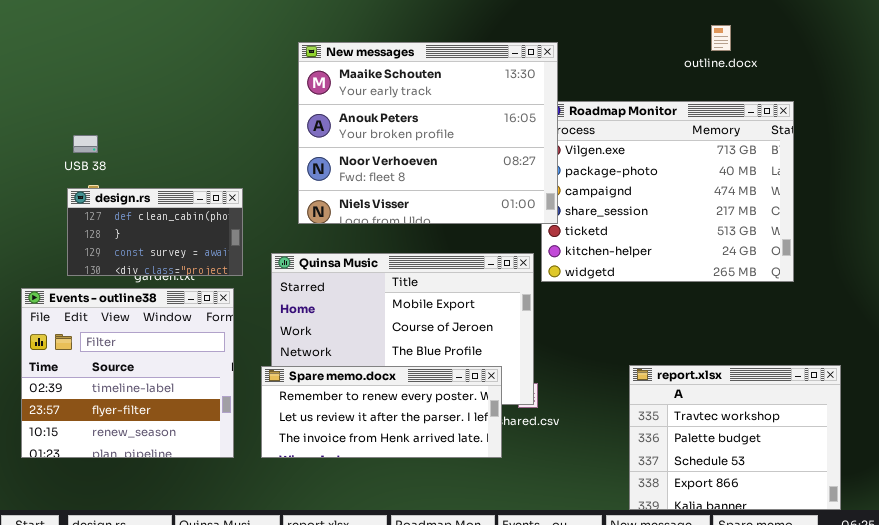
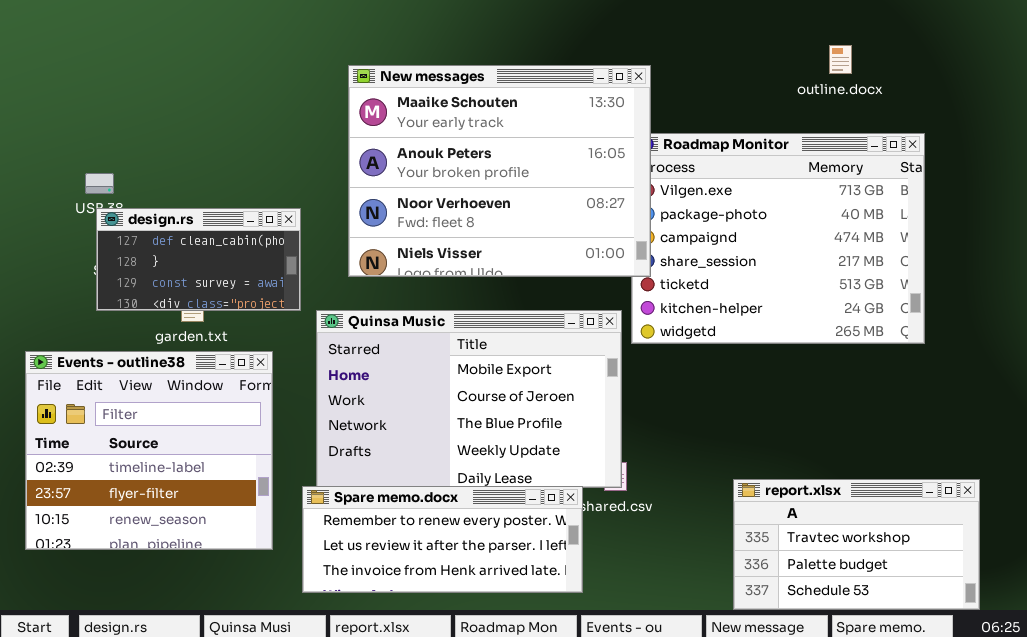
design.rs: [67,188,243,276] -> [96,208,301,311], moved
report.xlsx: [629,365,841,510] -> [733,479,980,610], resized
Spare memo.docx: [261,366,502,458] -> [302,486,583,593], moved

